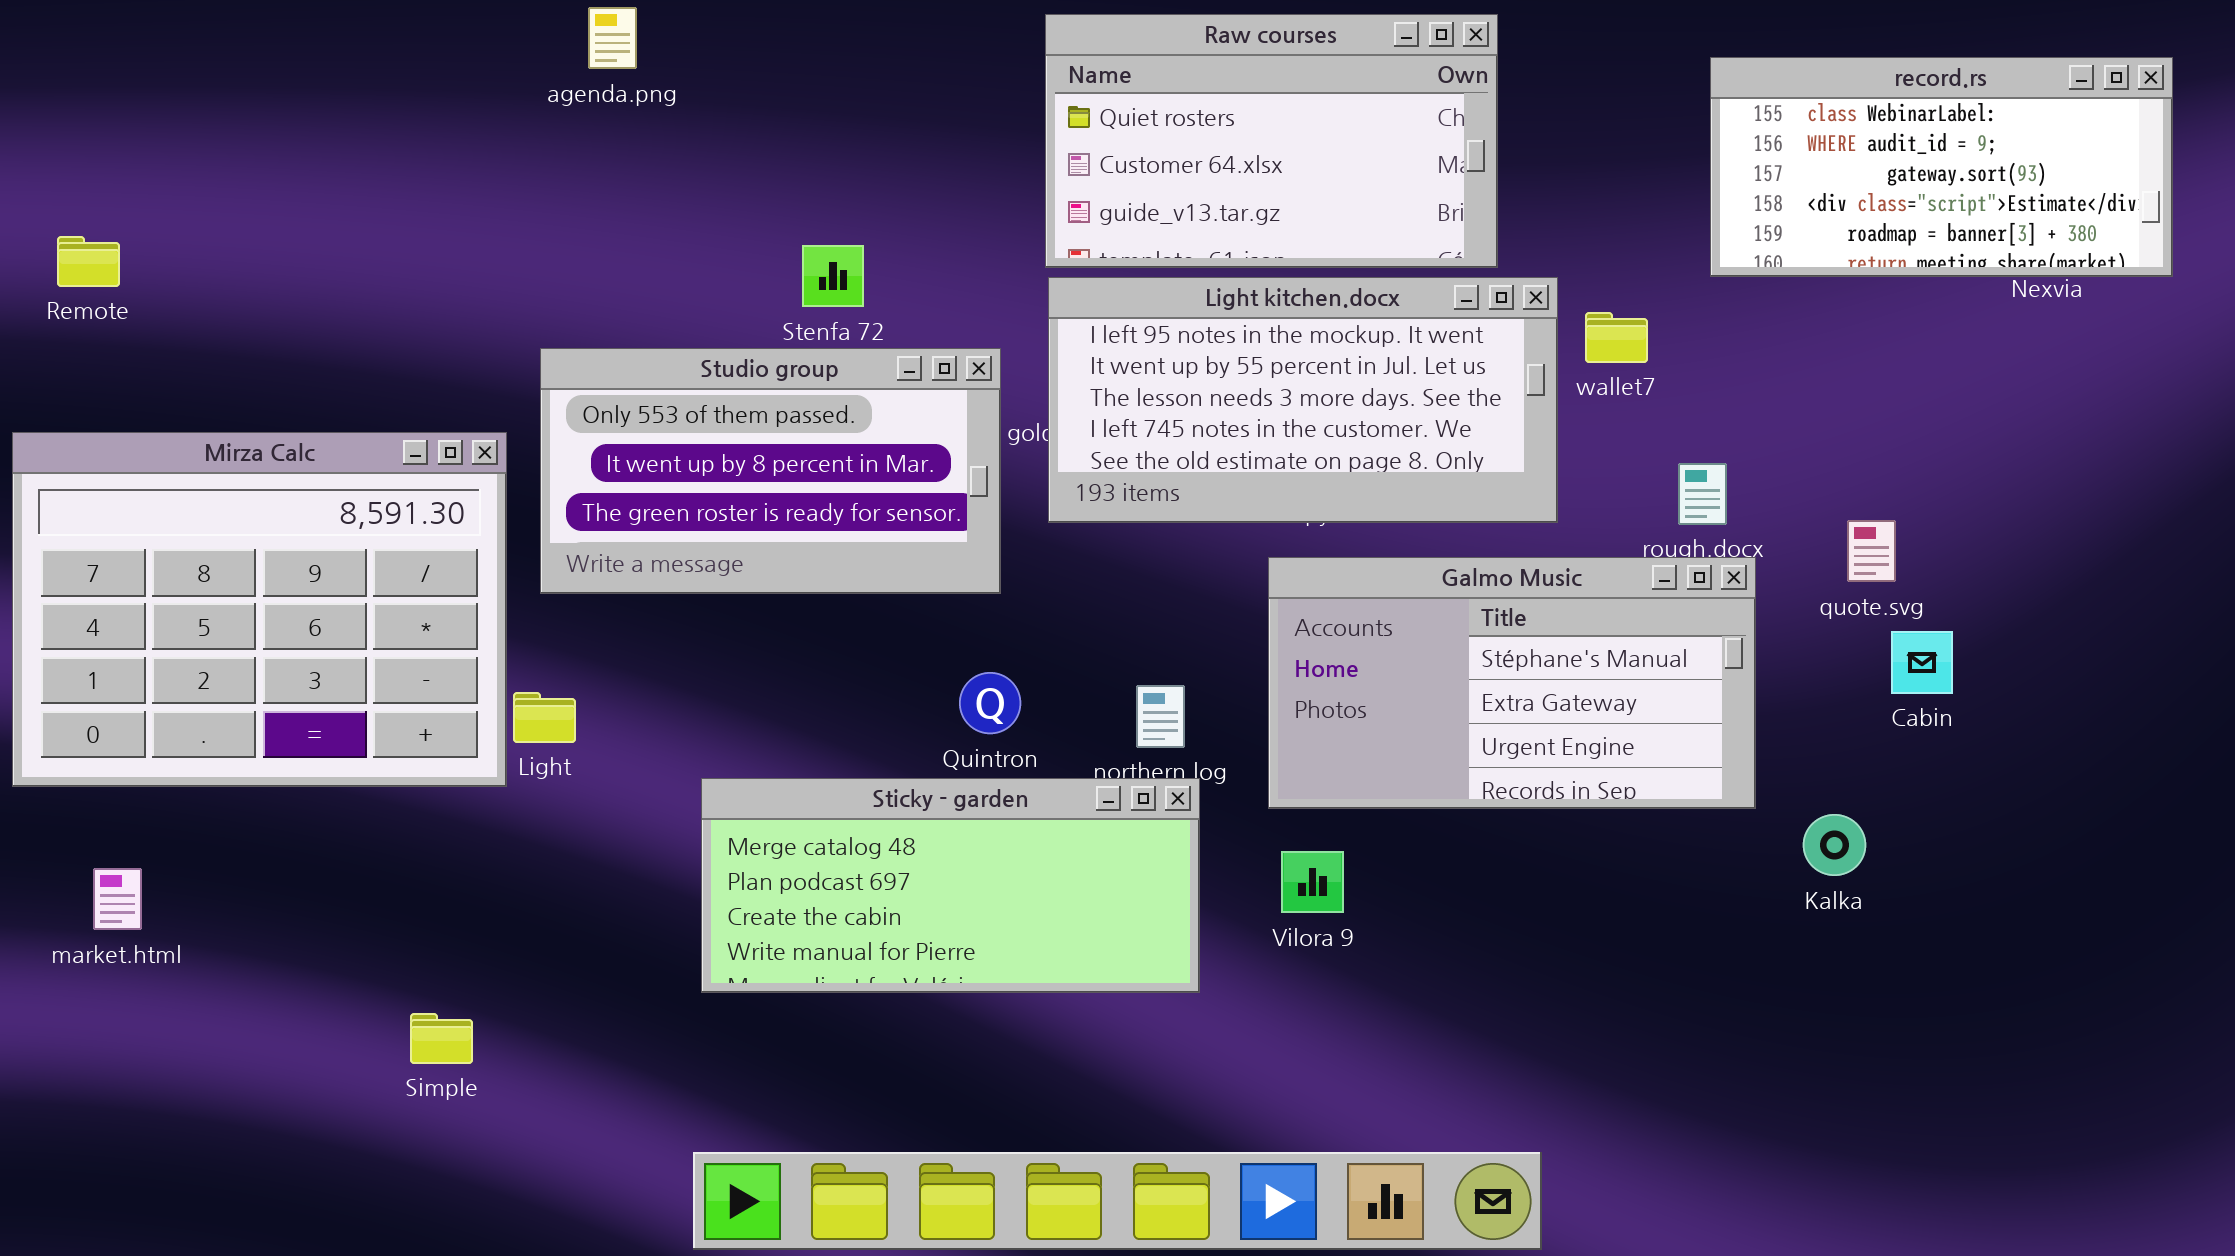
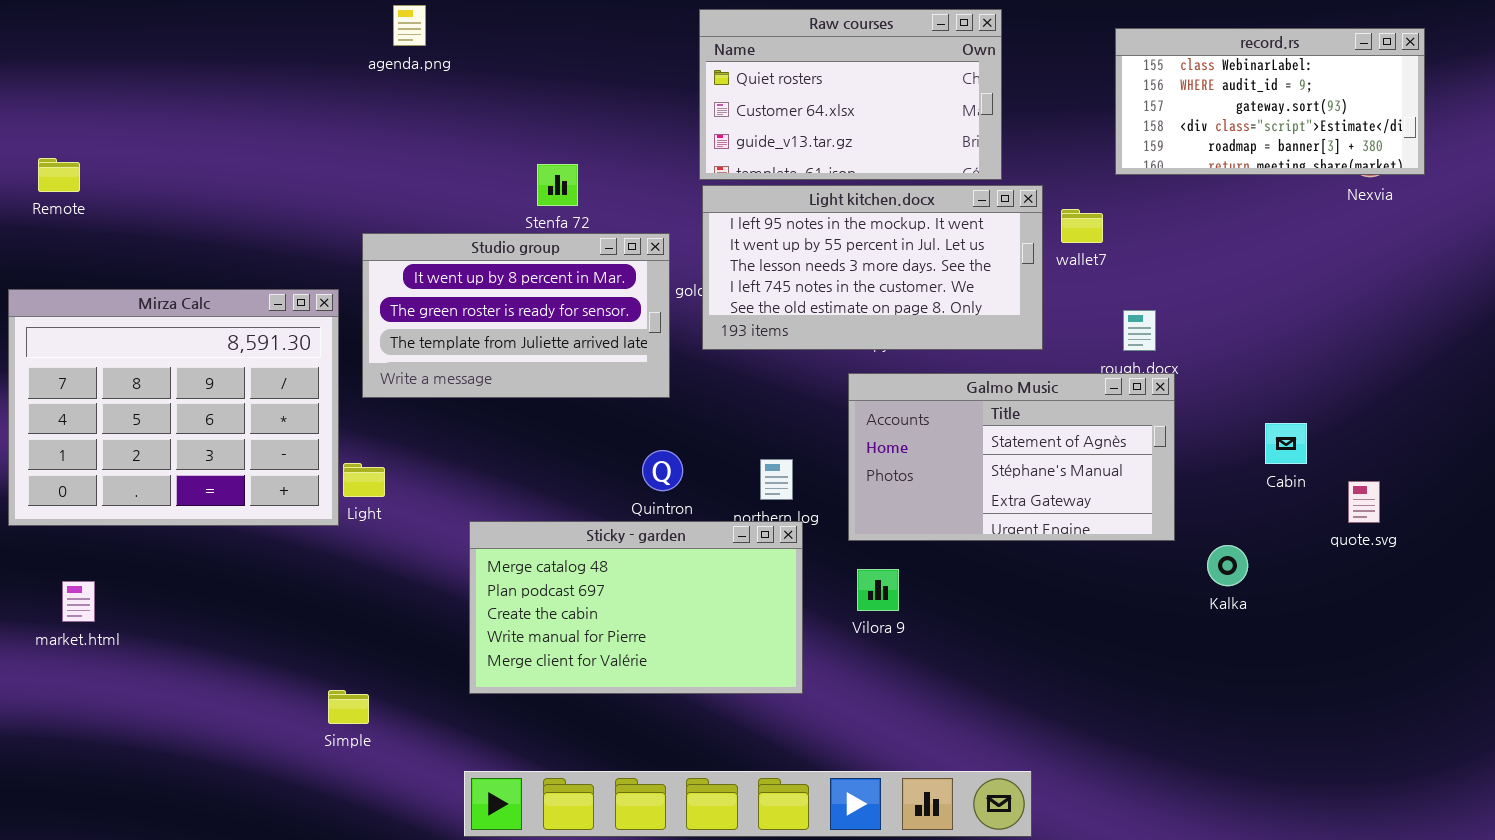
record.rs: [1710,57,2173,277] -> [1115,28,1425,175], moved
Studio group: [540,348,1001,594] -> [362,233,670,398], scrolled down 1 row
quote.svg: [1847,520,1896,582] -> [1348,481,1380,523], moved
Galmo Music: [1268,557,1756,809] -> [848,373,1175,541], scrolled up 1 row
Sticky - garden: [701,778,1200,993] -> [469,521,803,694], resized
Simple: [410,1013,473,1064] -> [328,690,369,724], moved

